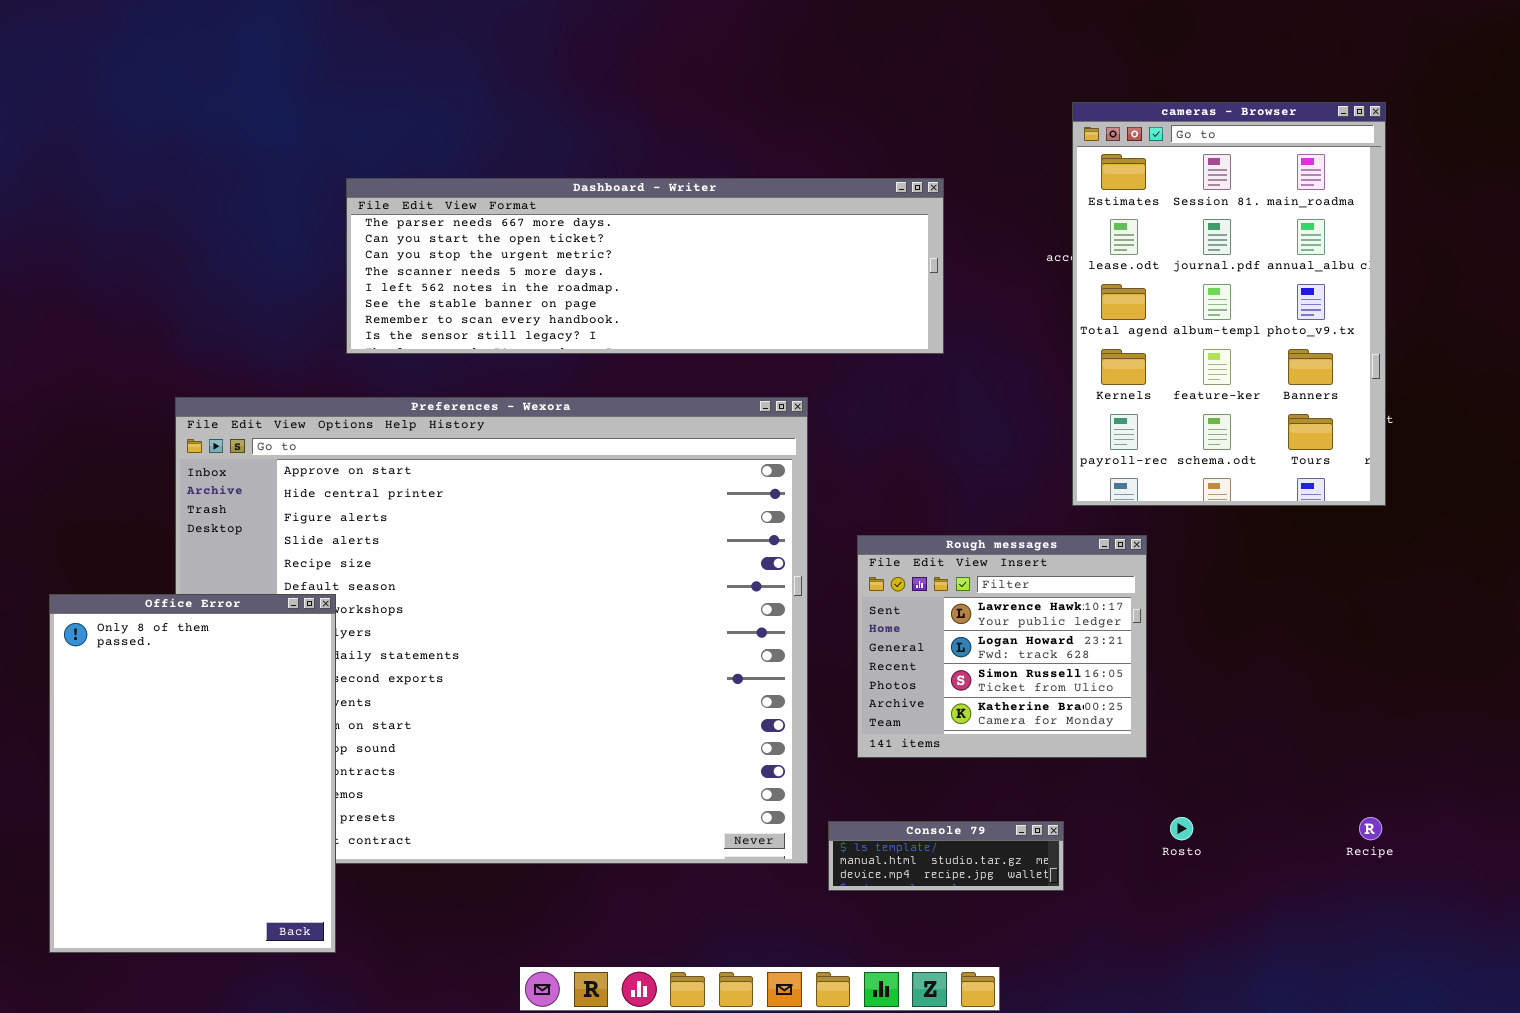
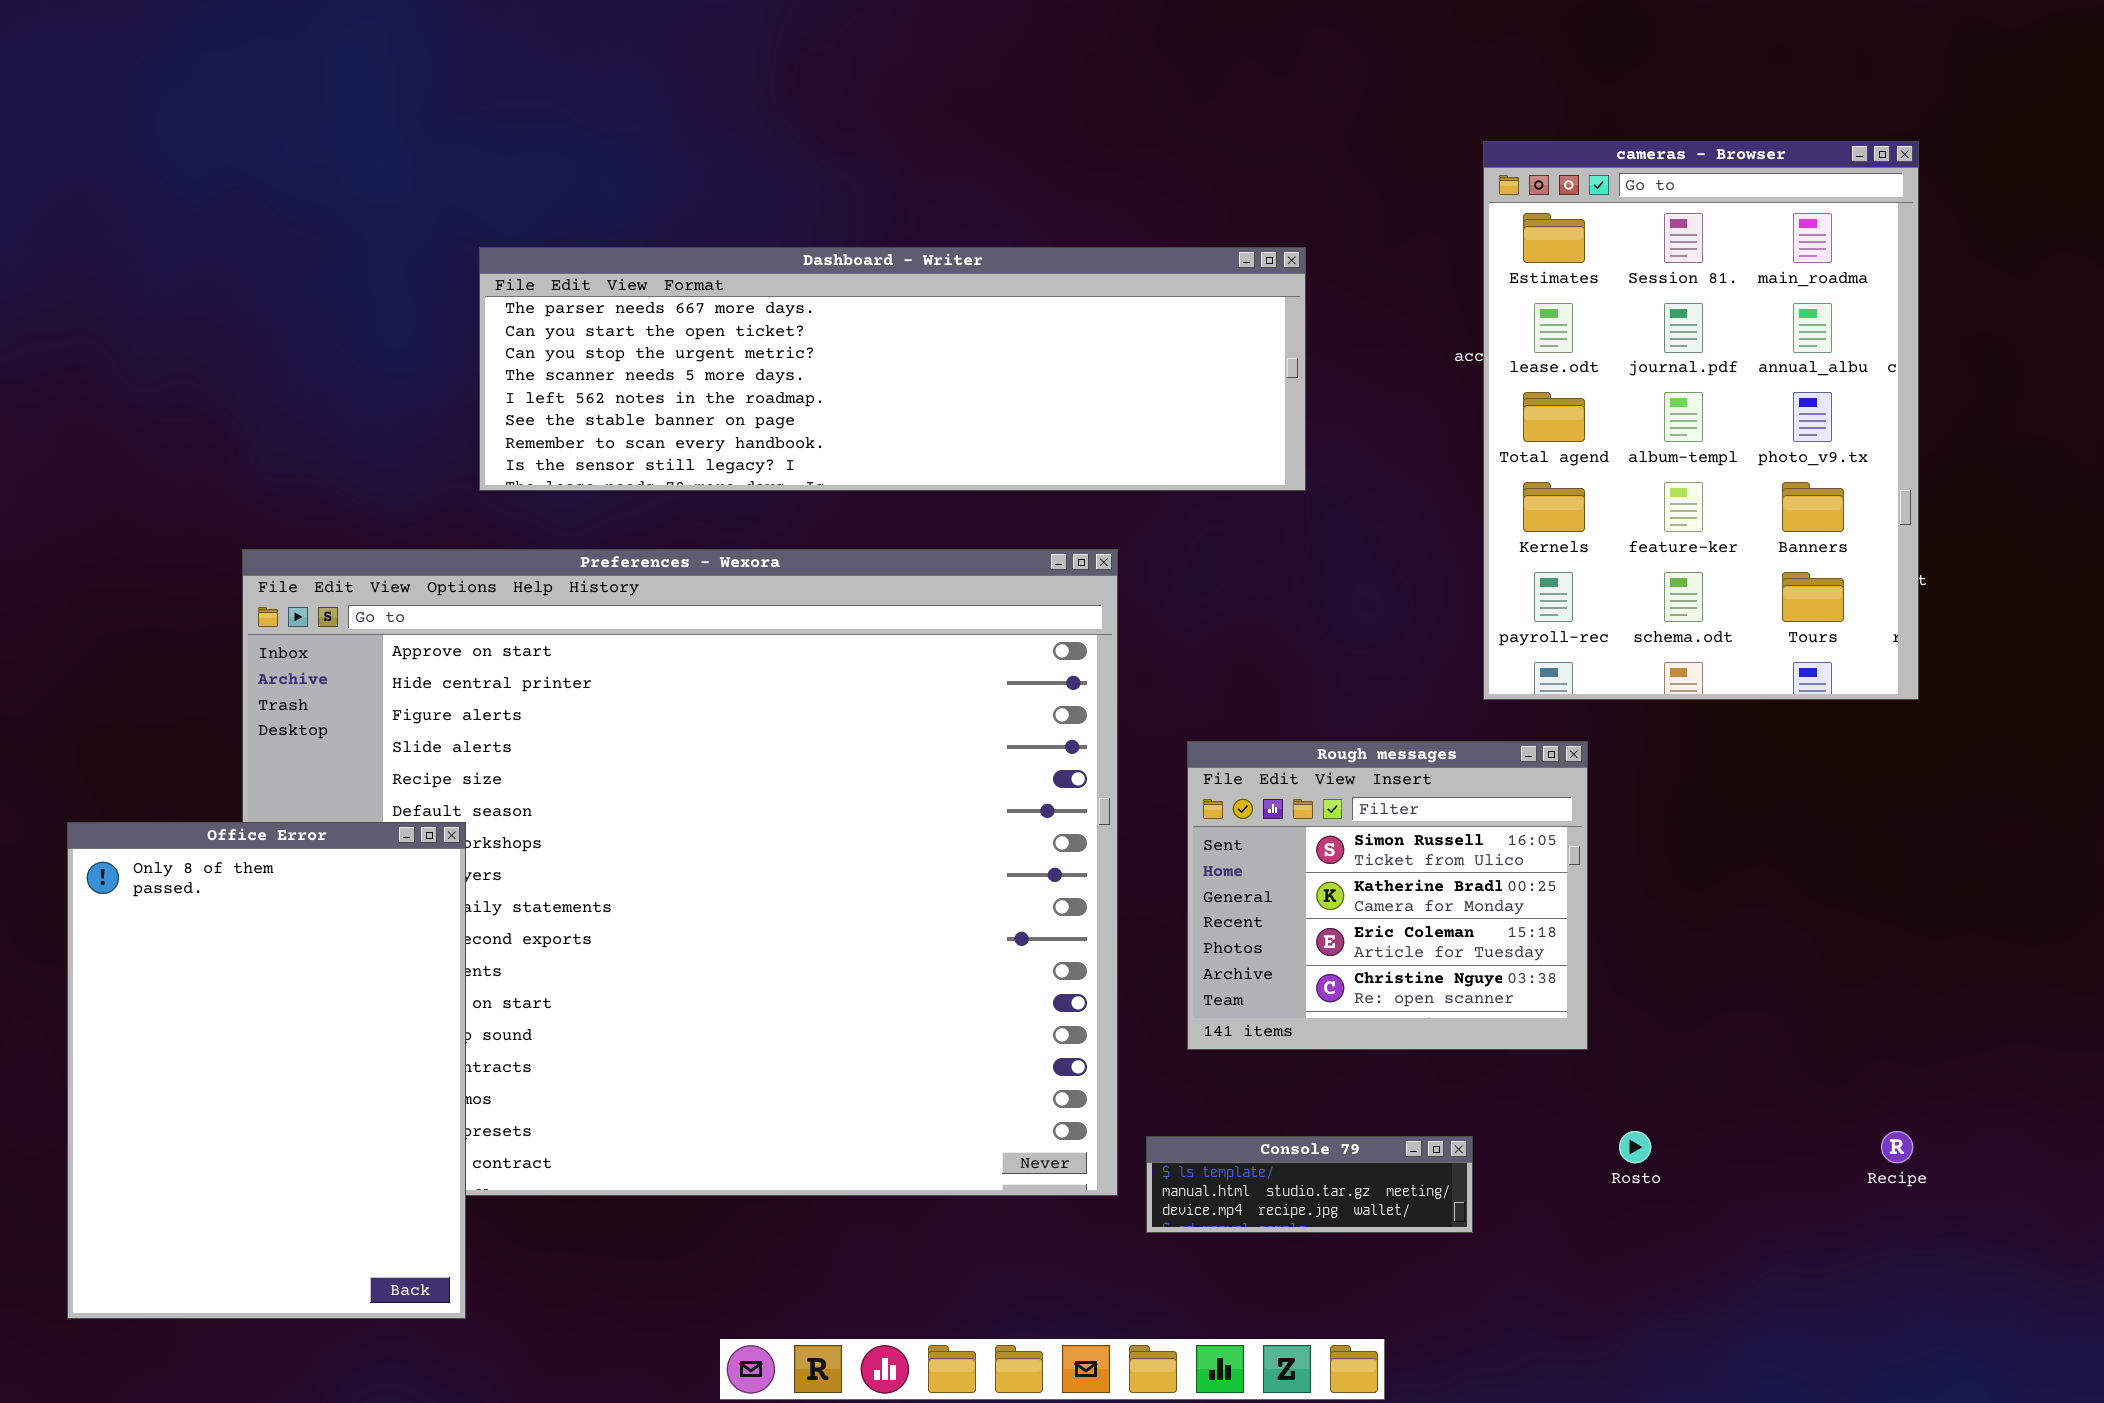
Rough messages: [857,535,1147,758] -> [1187,741,1588,1050], scrolled down 2 rows

